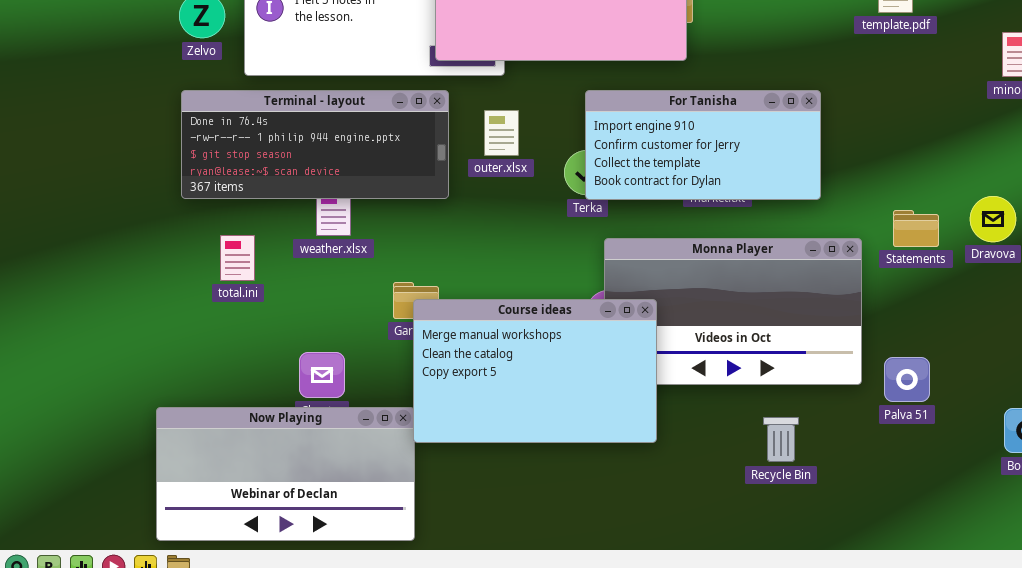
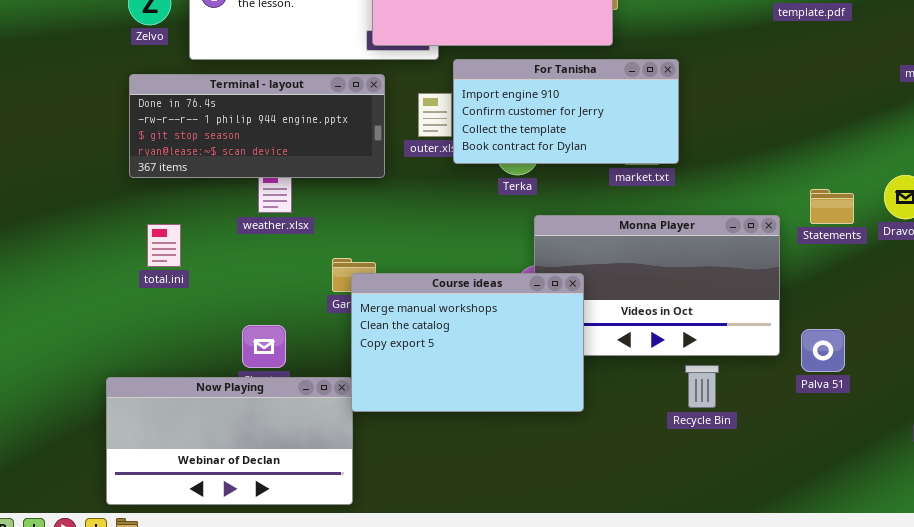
For Tanisha: [585,90,821,200] -> [453,59,679,164], moved
total.ini: [220,235,255,281] -> [147,224,181,267], moved
Recycle Bin: [763,417,799,462] -> [685,365,719,408], moved

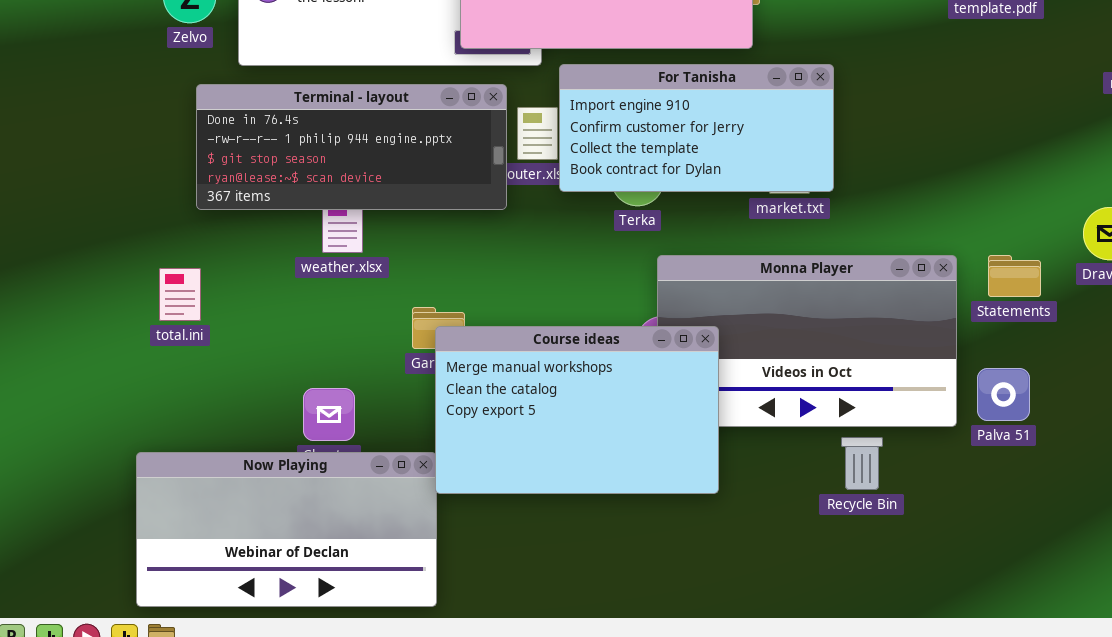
Terminal - layout: [129,74,385,178] -> [196,84,507,210], moved
Statements: [810,189,854,224] -> [988,255,1041,297], moved
total.ini: [147,224,181,267] -> [159,268,201,321], moved
Palva 51: [801,329,845,372] -> [977,368,1030,421], moved

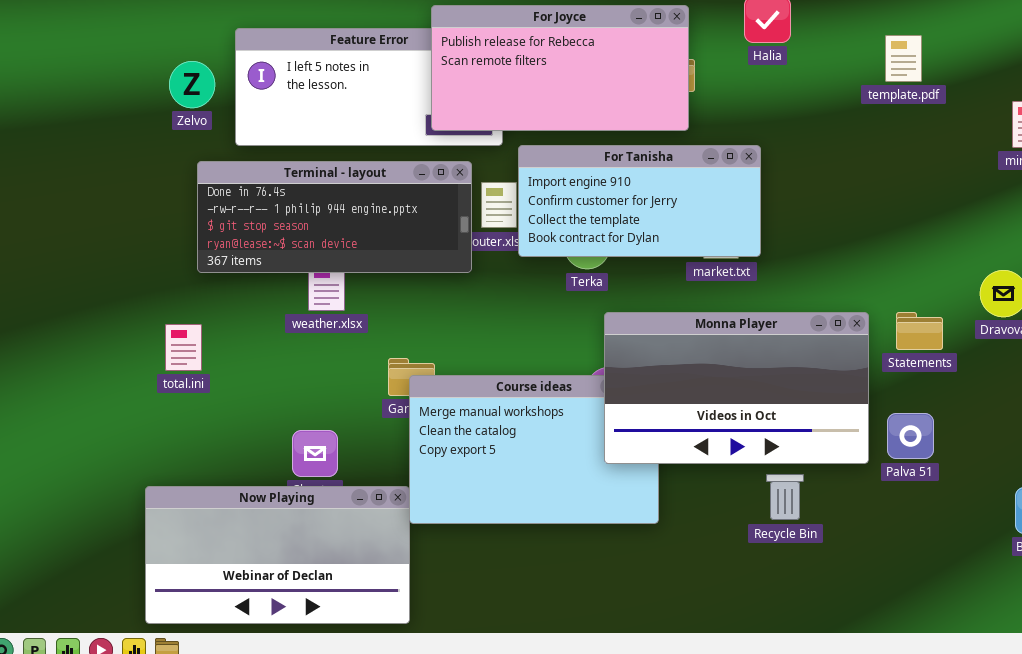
Monna Player: [657,255,957,427] -> [604,312,869,464], raised

